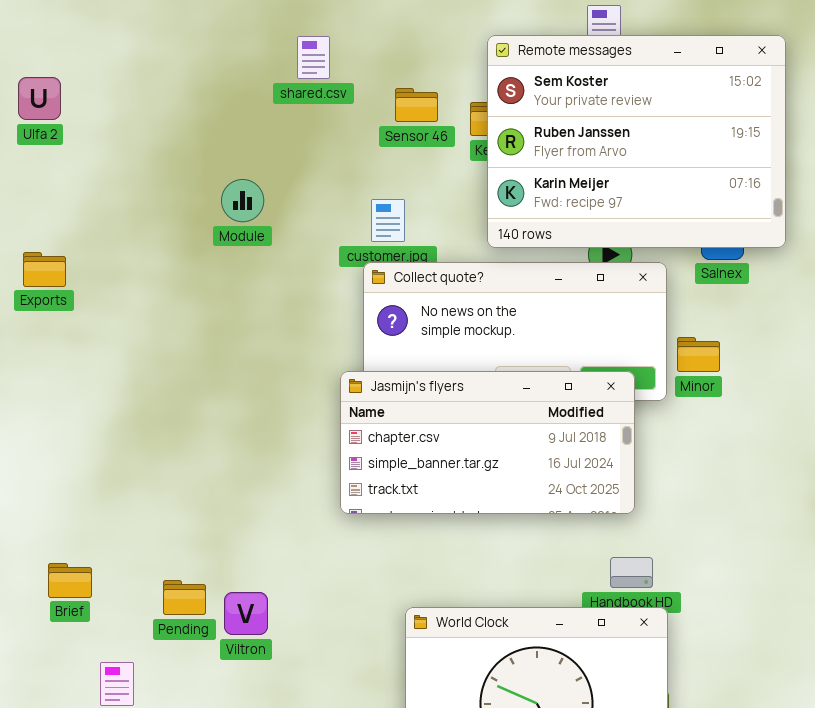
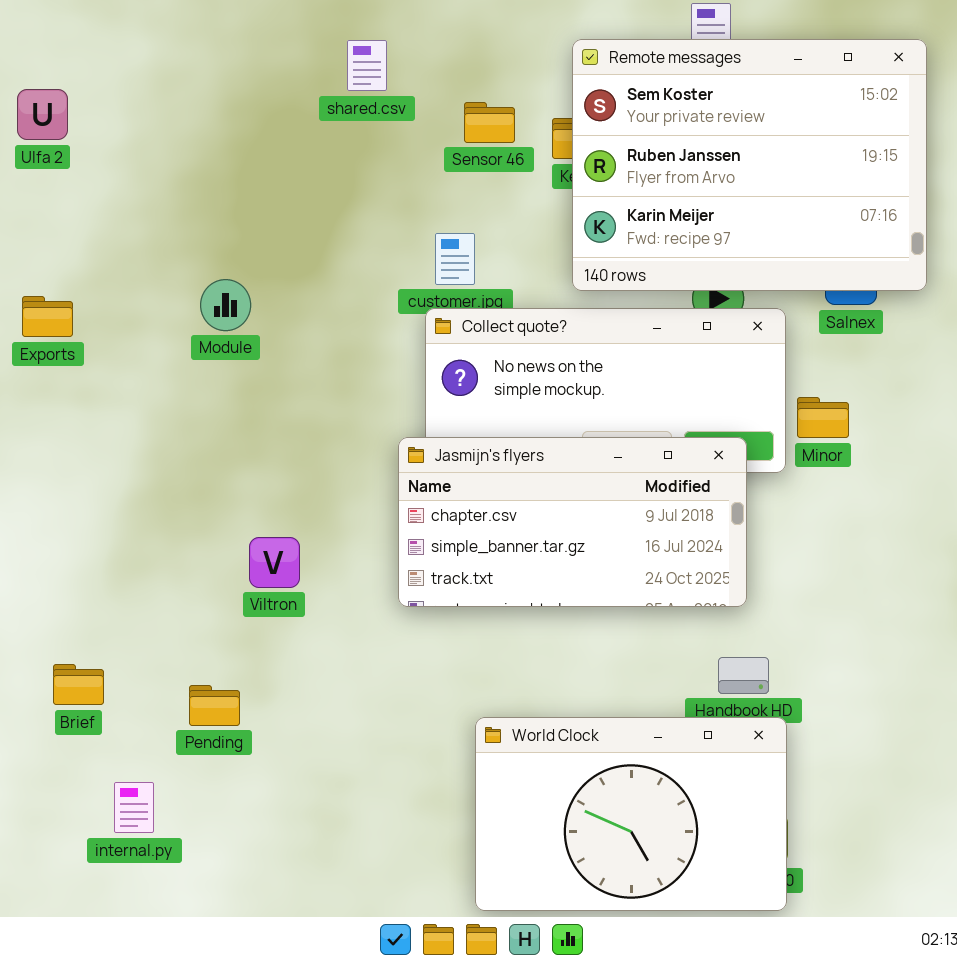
Module: [221,179,264,222] -> [200,279,251,331], moved
Viltron: [224,592,268,635] -> [249,537,300,588], moved

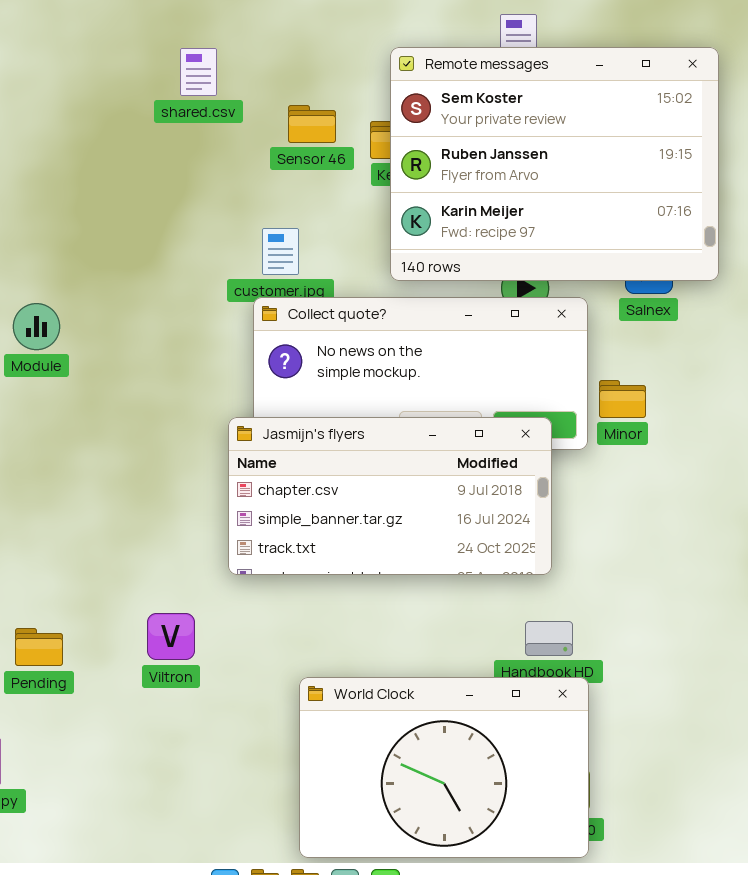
Module: [200,279,251,331] -> [13,303,60,350], moved
Viltron: [249,537,300,588] -> [147,613,195,660], moved
Pending: [189,685,240,726] -> [15,628,63,666], moved

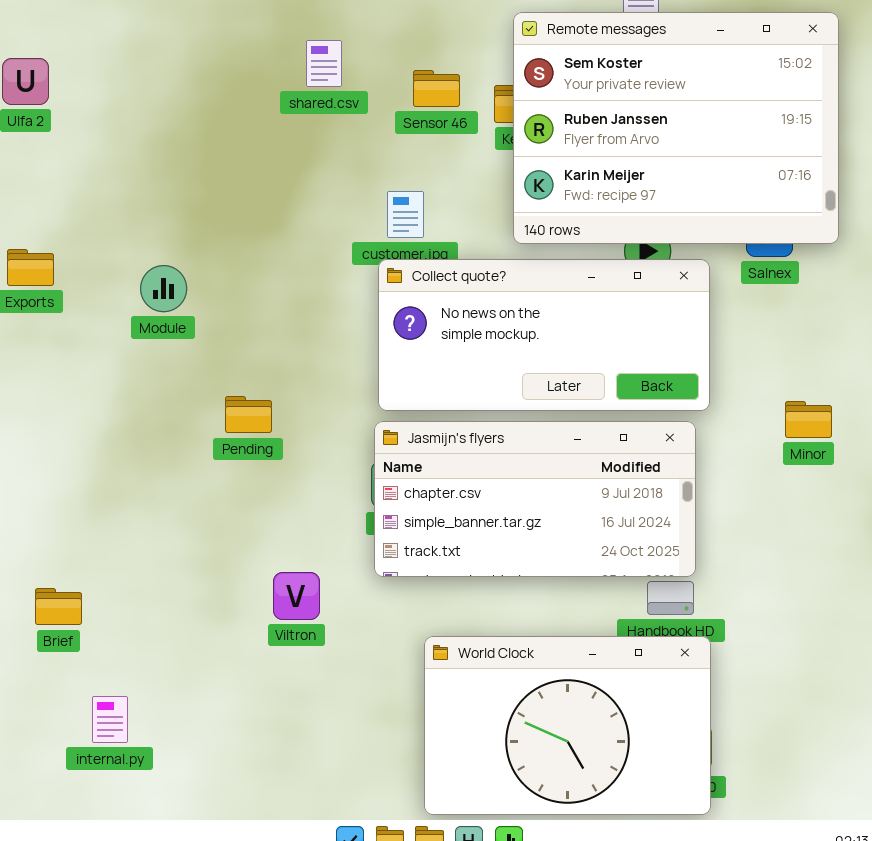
shared.csv: [180,48,217,96] -> [306,40,342,87], moved
Minor: [599,380,646,418] -> [785,401,832,438], moved
Jasmijn's flyers: [228,417,552,575] -> [374,421,696,577], moved
Pending: [15,628,63,666] -> [225,396,272,433], moved

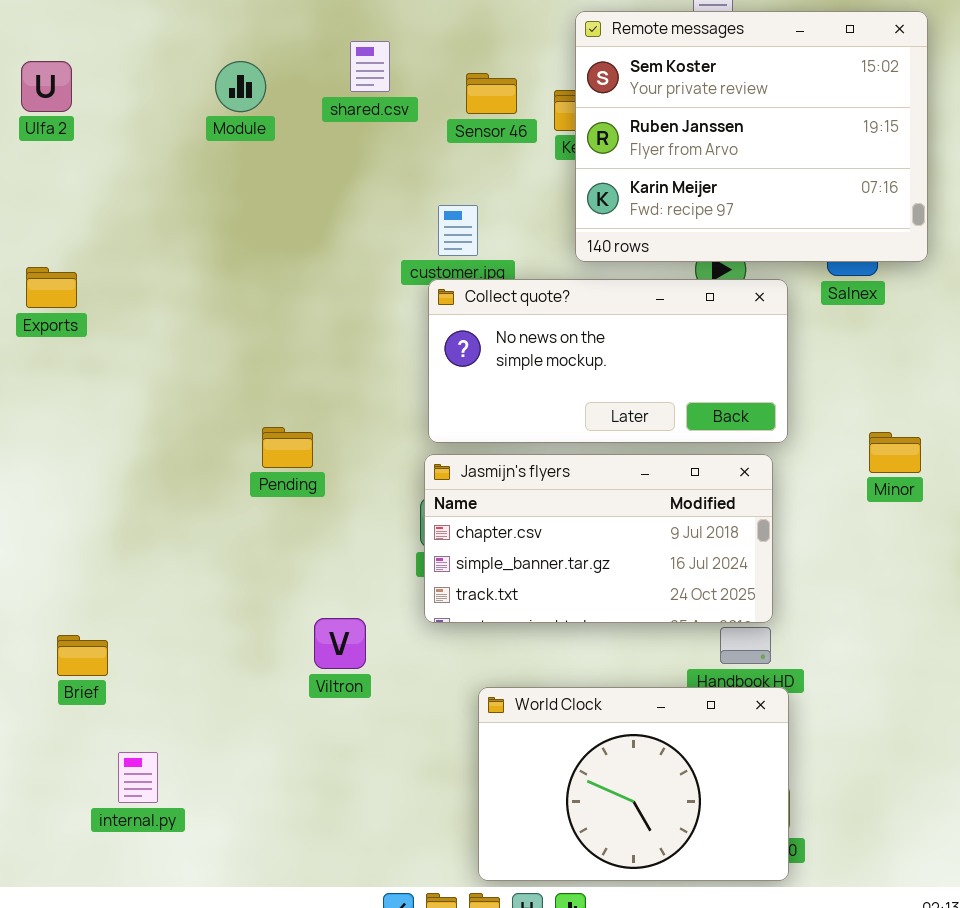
Module: [140,265,187,312] -> [215,61,266,112], moved

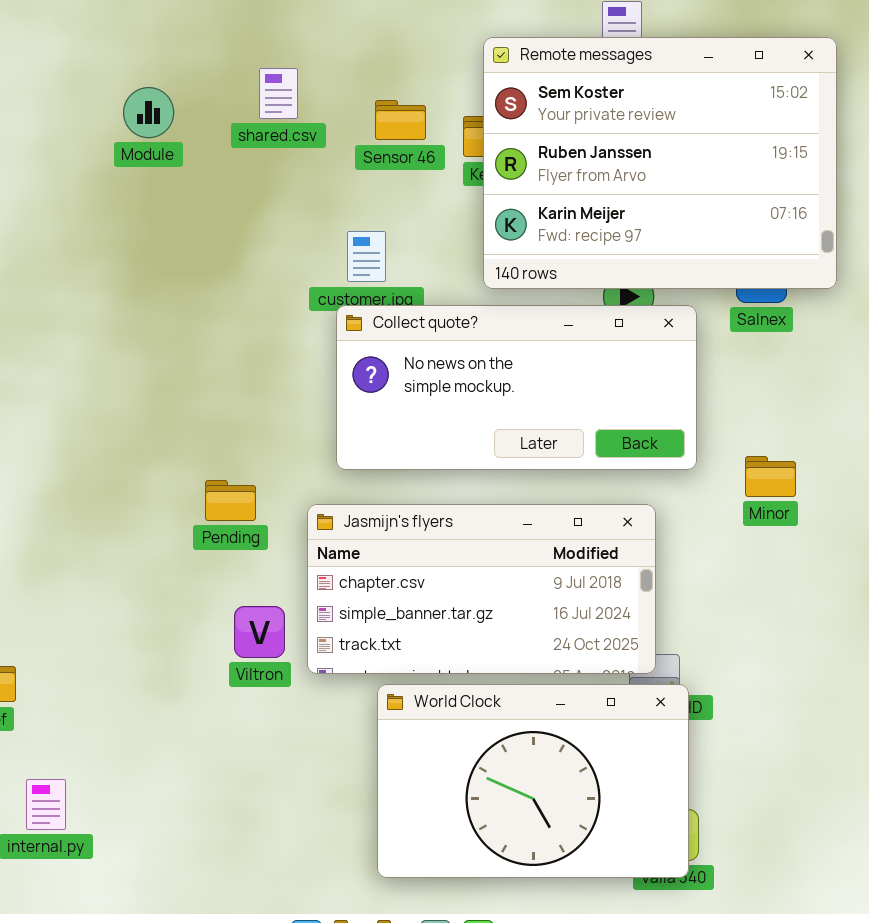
Pending: [262,427,313,468] -> [205,480,256,521], moved
Minor: [869,432,921,473] -> [745,456,796,497], moved
Jasmijn's flyers: [424,454,773,623] -> [307,504,656,674], moved
Viltron: [314,618,366,669] -> [234,606,285,658], moved
World Clock: [478,687,789,881] -> [377,684,689,878], moved

